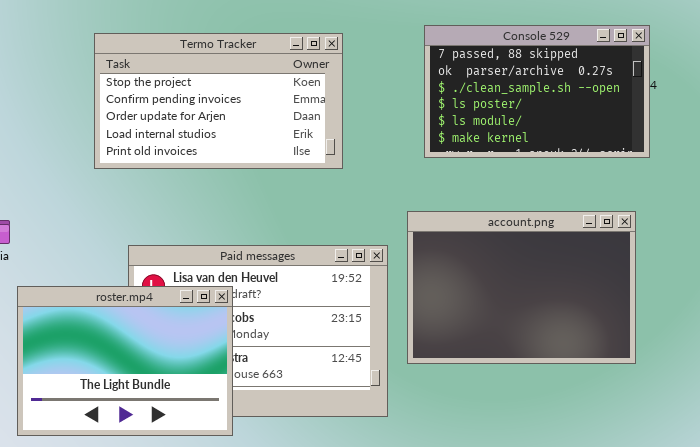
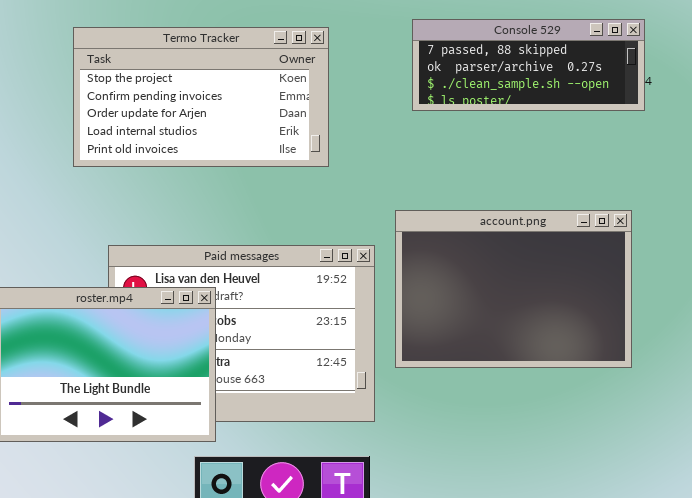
Console 529: [424,25,650,158] -> [412,19,645,111], resized

